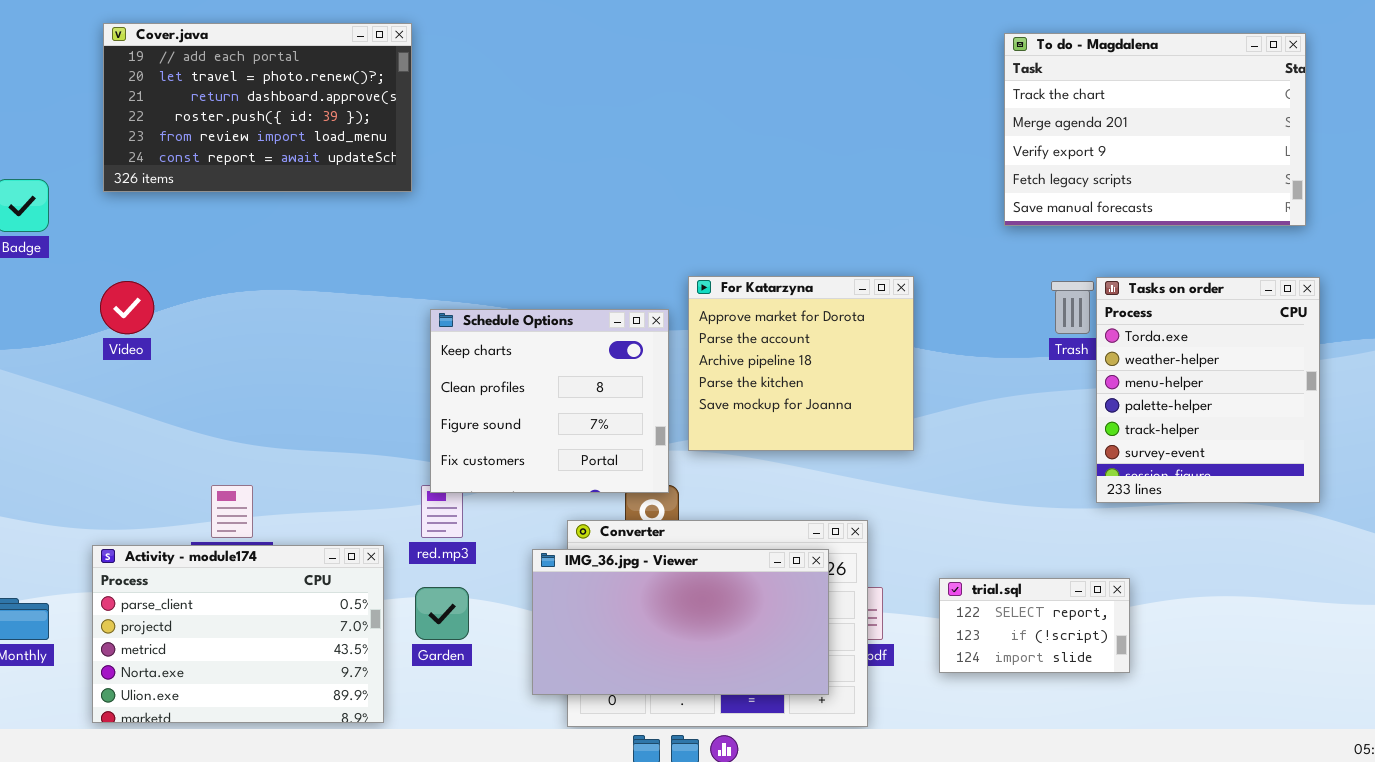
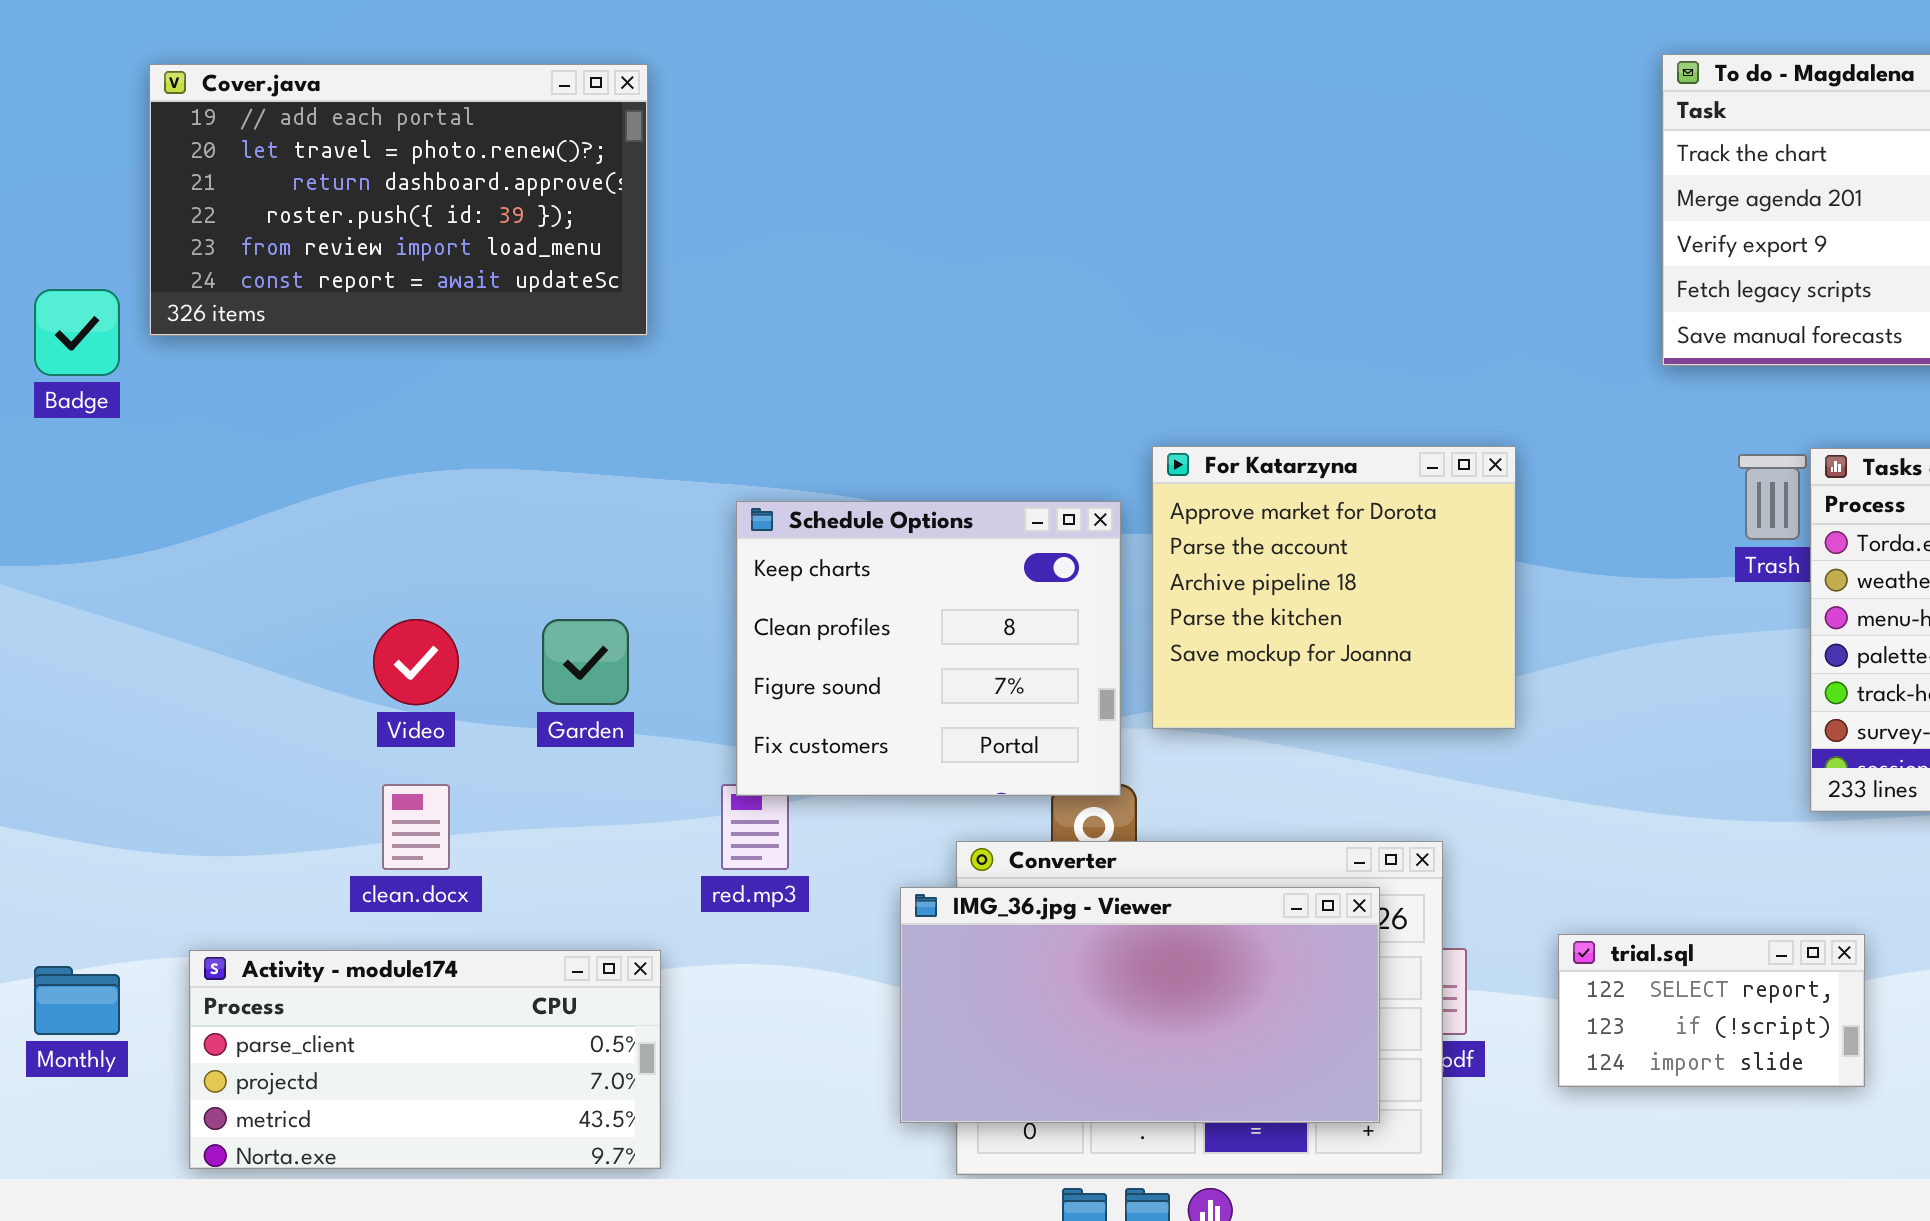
Cover.java: [103,23,412,192] -> [149,64,648,336], moved
Video: [100,281,154,334] -> [373,619,459,705], moved
Activity - module174: [92,545,384,723] -> [189,950,661,1169], resized
Garden: [415,587,469,640] -> [542,619,629,705], moved

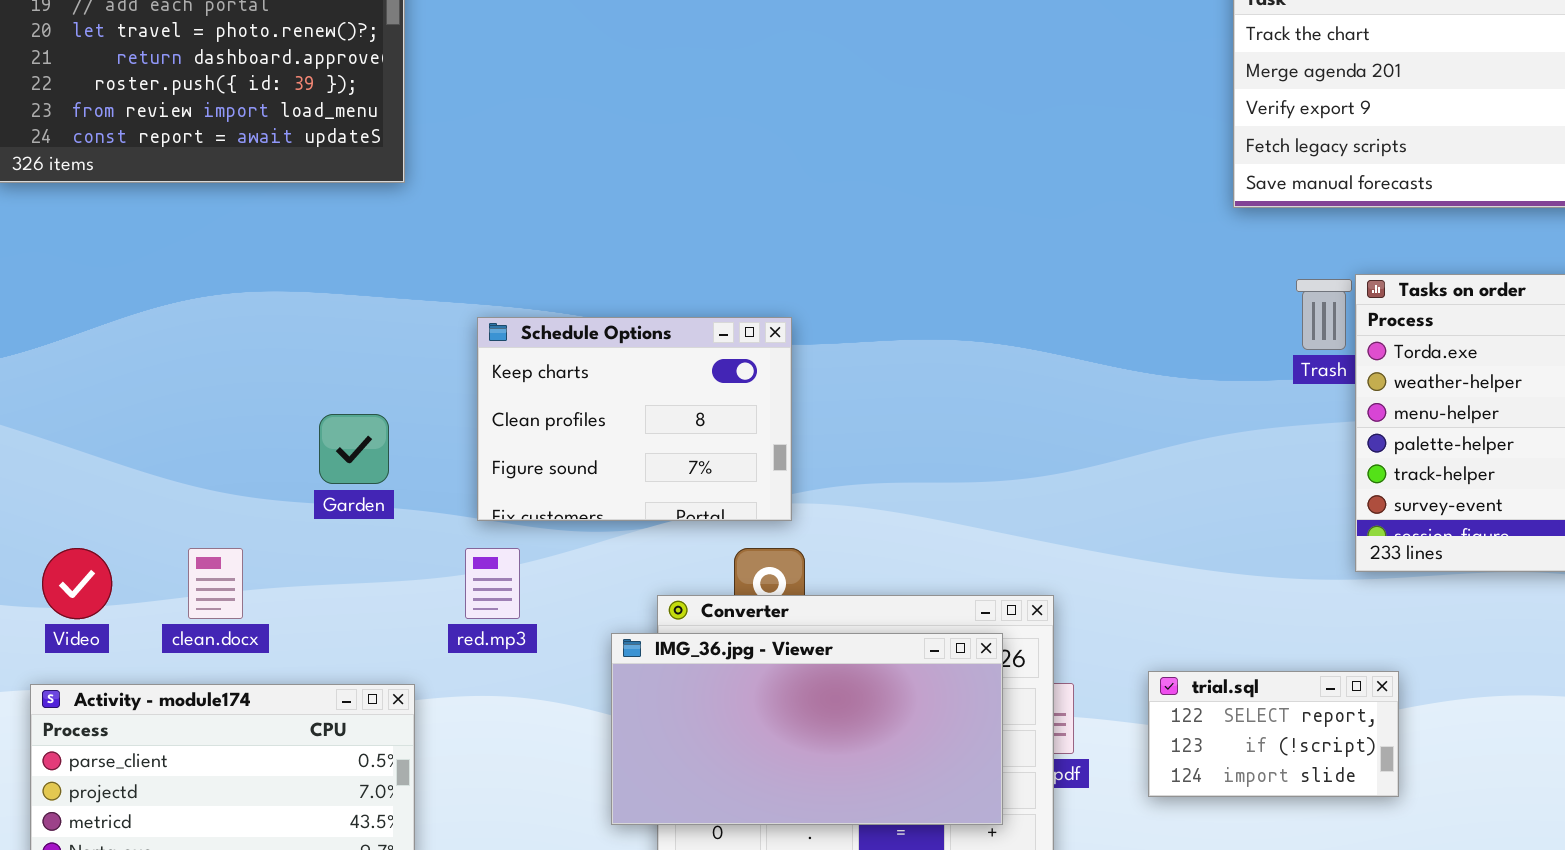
For Katarzyna: [1152,446,1516,729] -> none, closed
Schedule Options: [736,501,1121,796] -> [477,317,792,521], resized
Video: [373,619,459,705] -> [42,548,112,619], moved

